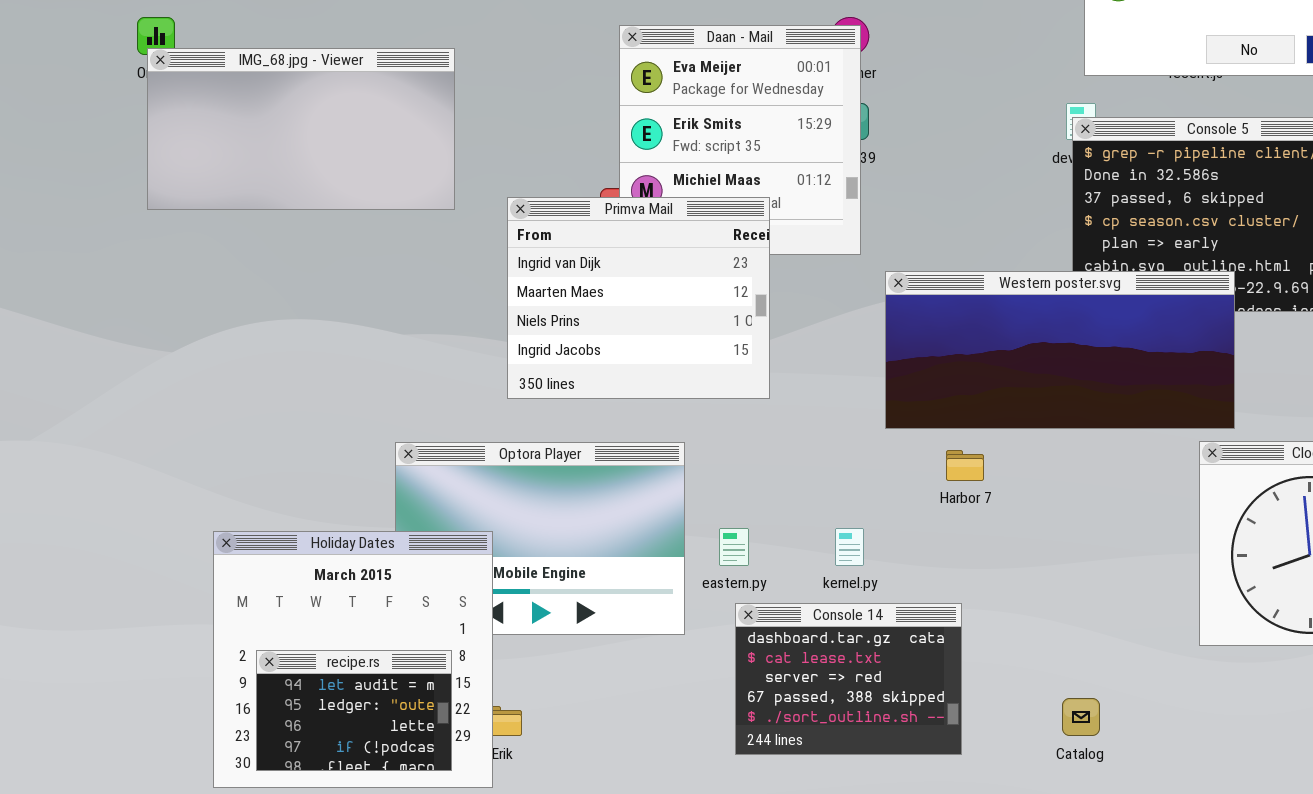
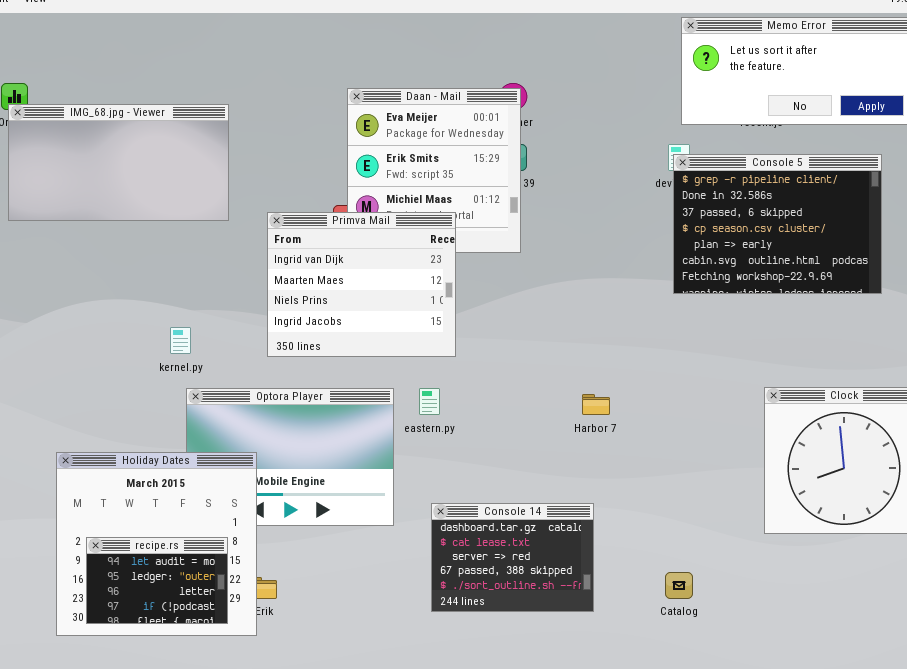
Western poster.svg: [885,271,1235,429] -> none, closed
eastern.py: [719,528,749,566] -> [419,388,440,415], moved
kernel.py: [835,528,864,566] -> [170,327,191,354], moved

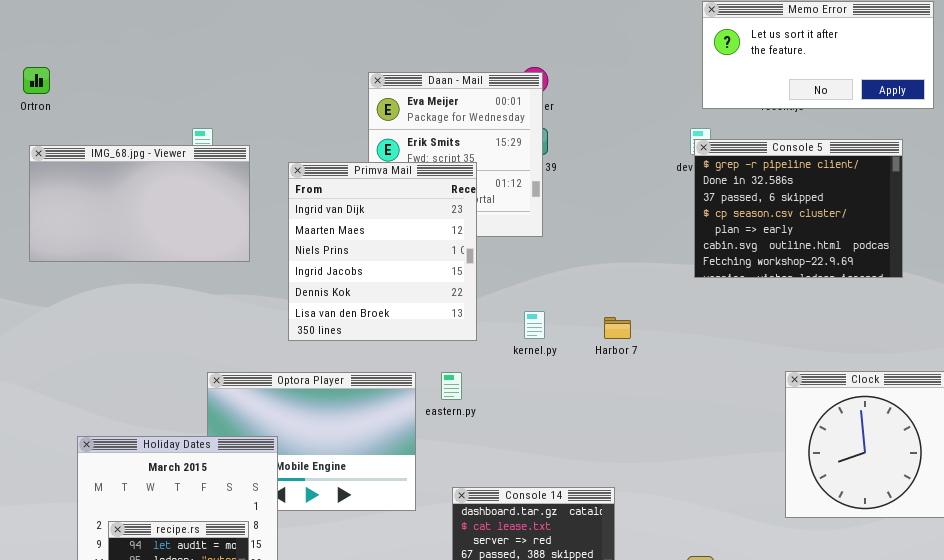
IMG_68.jpg - Viewer: [8,104,229,221] -> [29,145,250,262], moved
Primva Mail: [267,212,456,357] -> [288,162,477,341], resized
kernel.py: [170,327,191,354] -> [524,311,545,339], moved
Harbor 7: [582,394,610,415] -> [604,317,631,339], moved

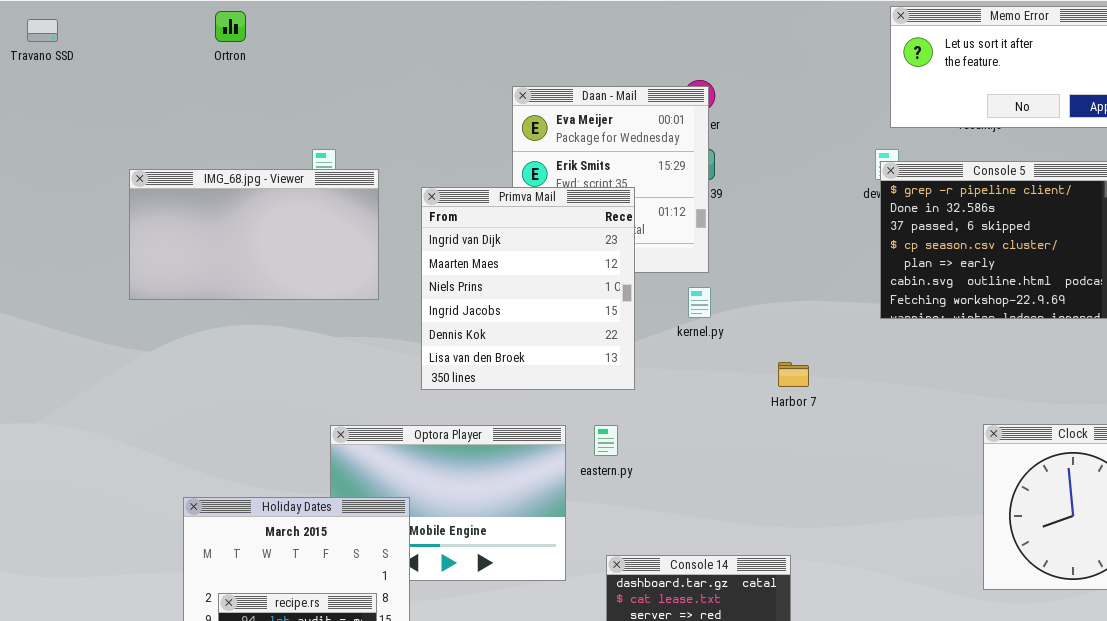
Ortron: [23,67,50,94] -> [215,11,246,42], moved
kernel.py: [524,311,545,339] -> [688,287,711,318], moved

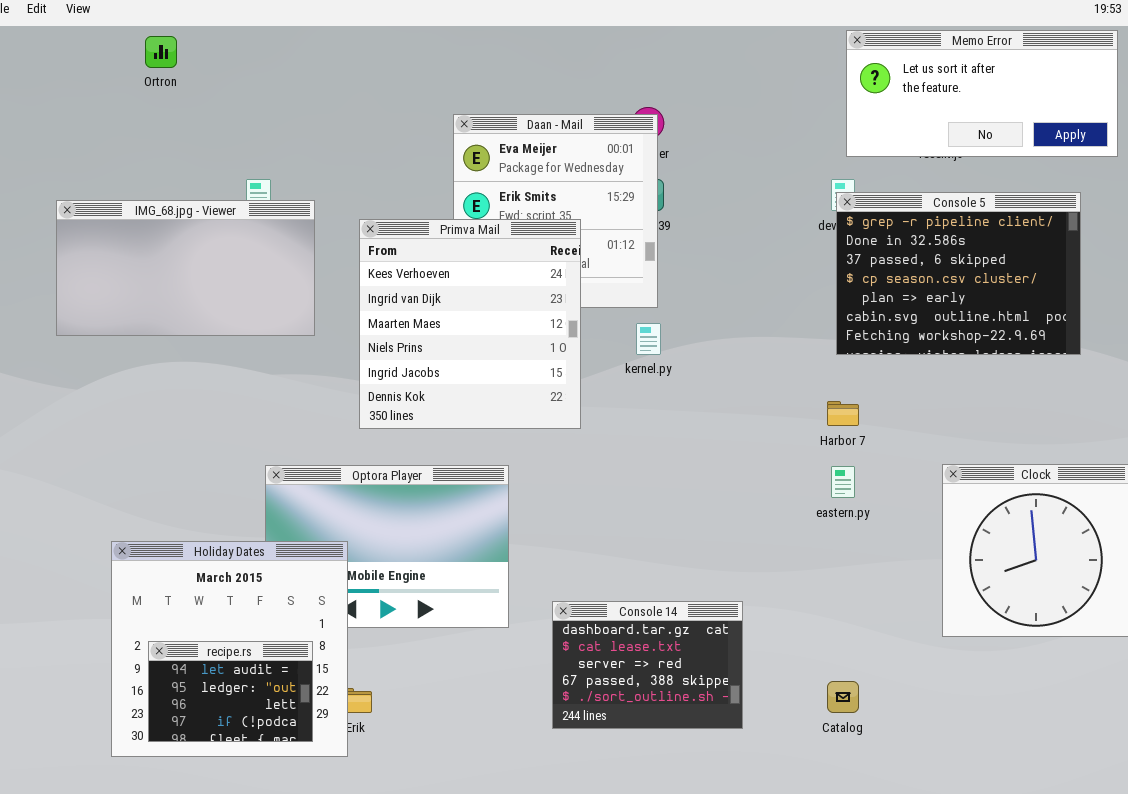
Primva Mail: [421,187,635,390] -> [359,219,581,429], scrolled up 1 row
Harbor 7: [778,362,809,387] -> [827,401,859,426], moved
eastern.py: [594,425,618,456] -> [831,466,855,498], moved

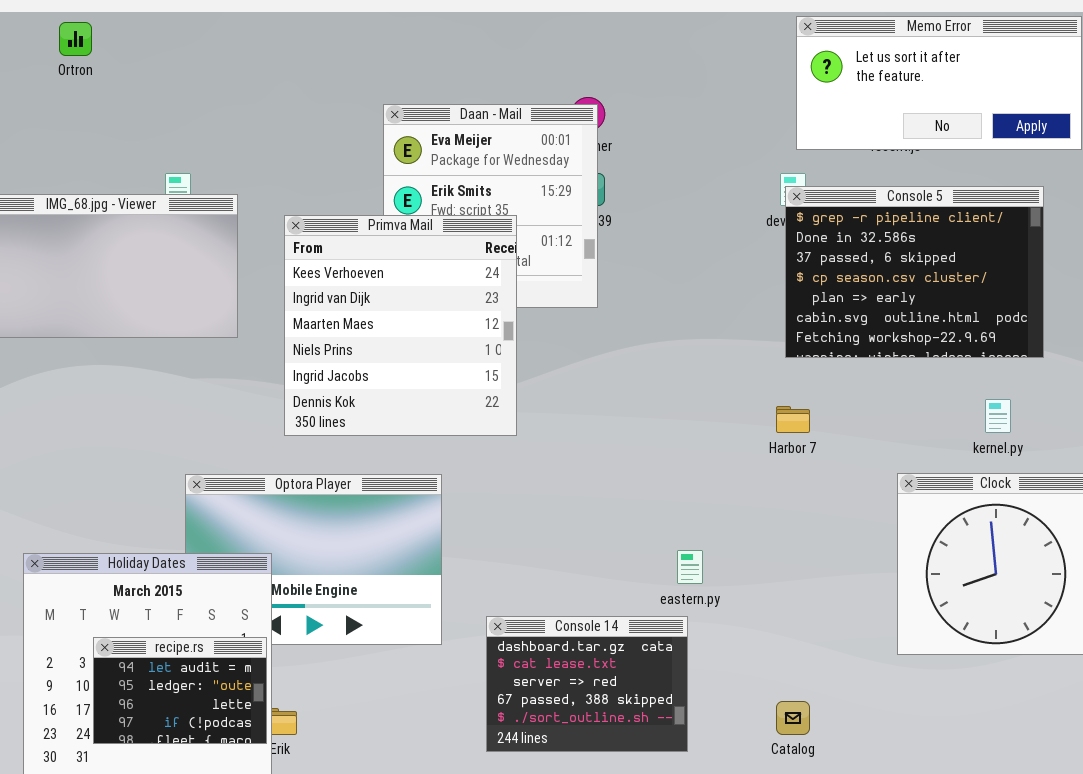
kernel.py: [636,323,661,355] -> [985,399,1011,433], moved
eastern.py: [831,466,855,498] -> [677,550,703,584], moved
recipe.rs: [148,641,313,742] -> [93,637,267,744], moved

